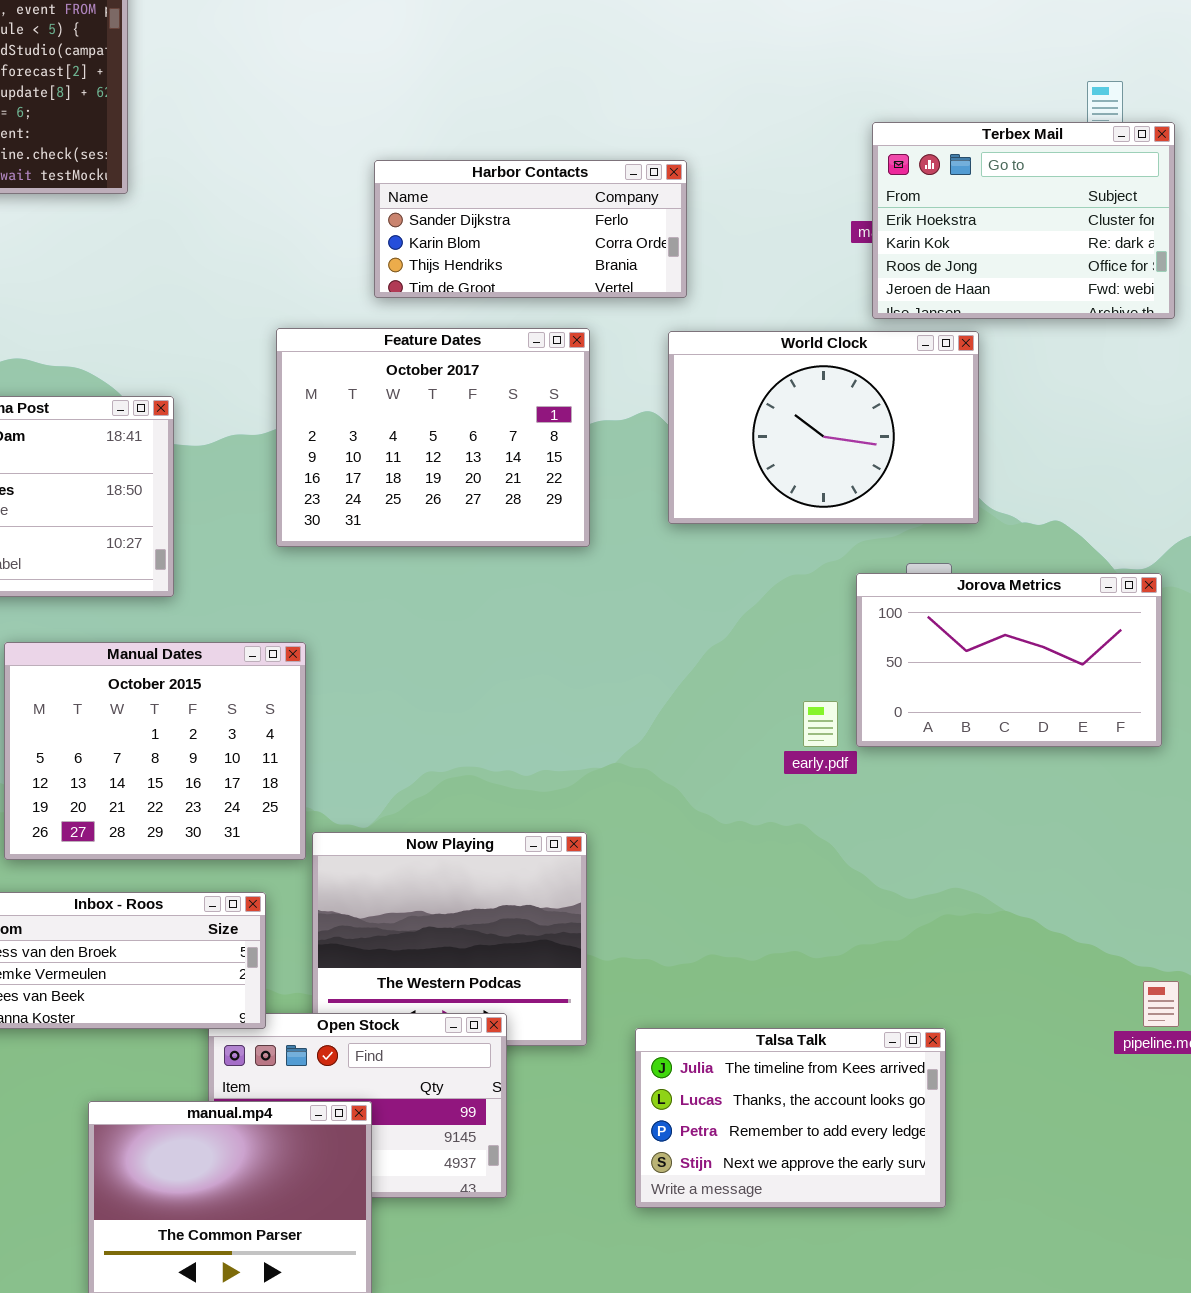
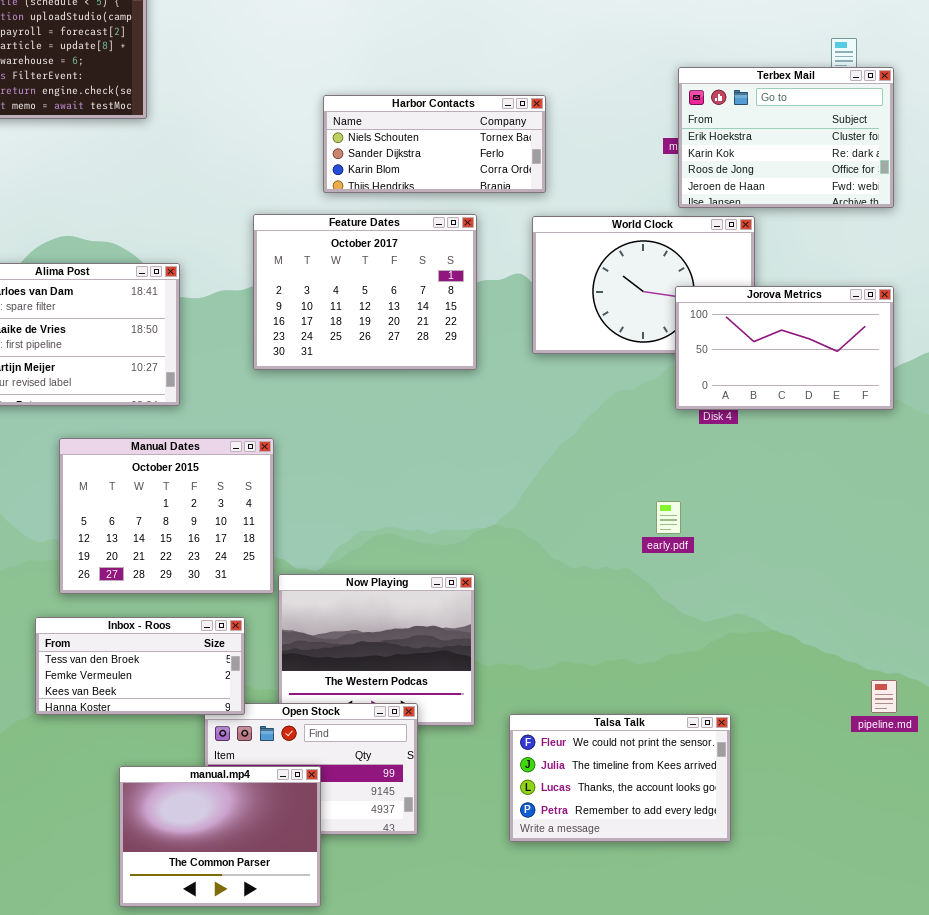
Harbor Contacts: [374,160,687,298] -> [323,95,546,193], scrolled up 1 row
Jorova Metrics: [856,573,1162,747] -> [675,286,894,410], moved
early.pdf: [803,701,838,747] -> [656,501,681,534], moved
Talsa Talk: [635,1028,946,1208] -> [509,714,731,842], scrolled up 1 row

